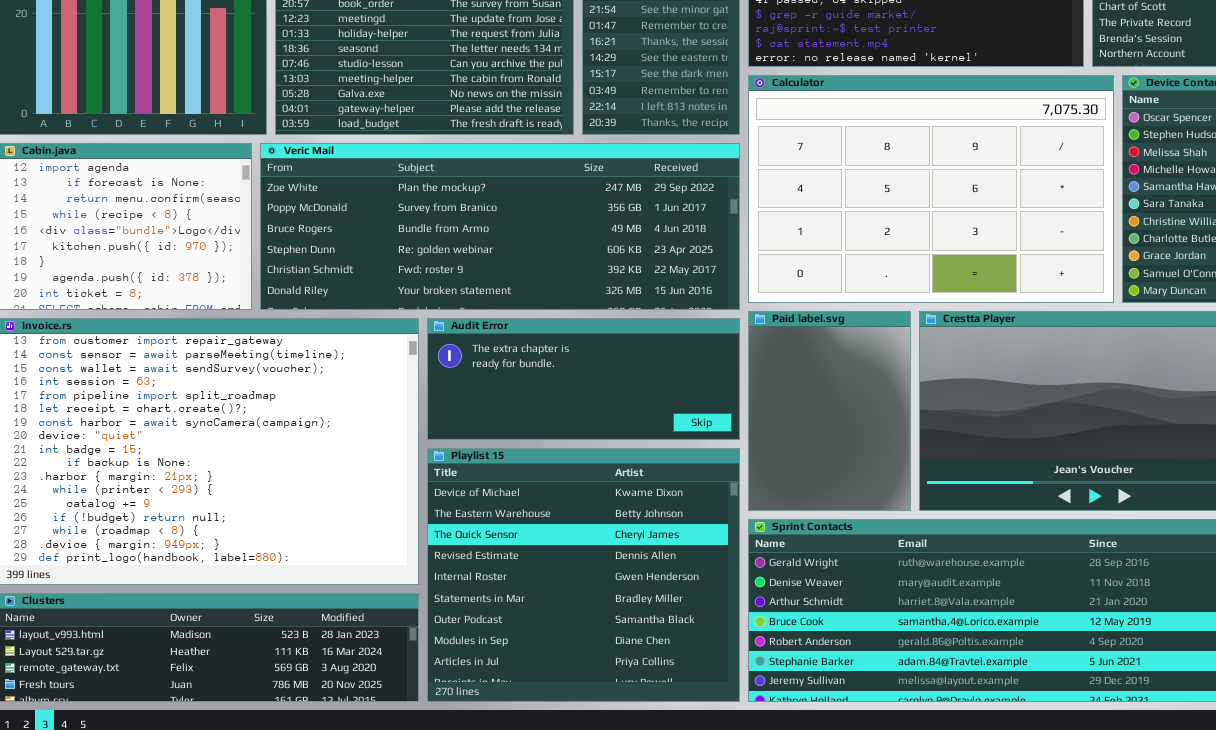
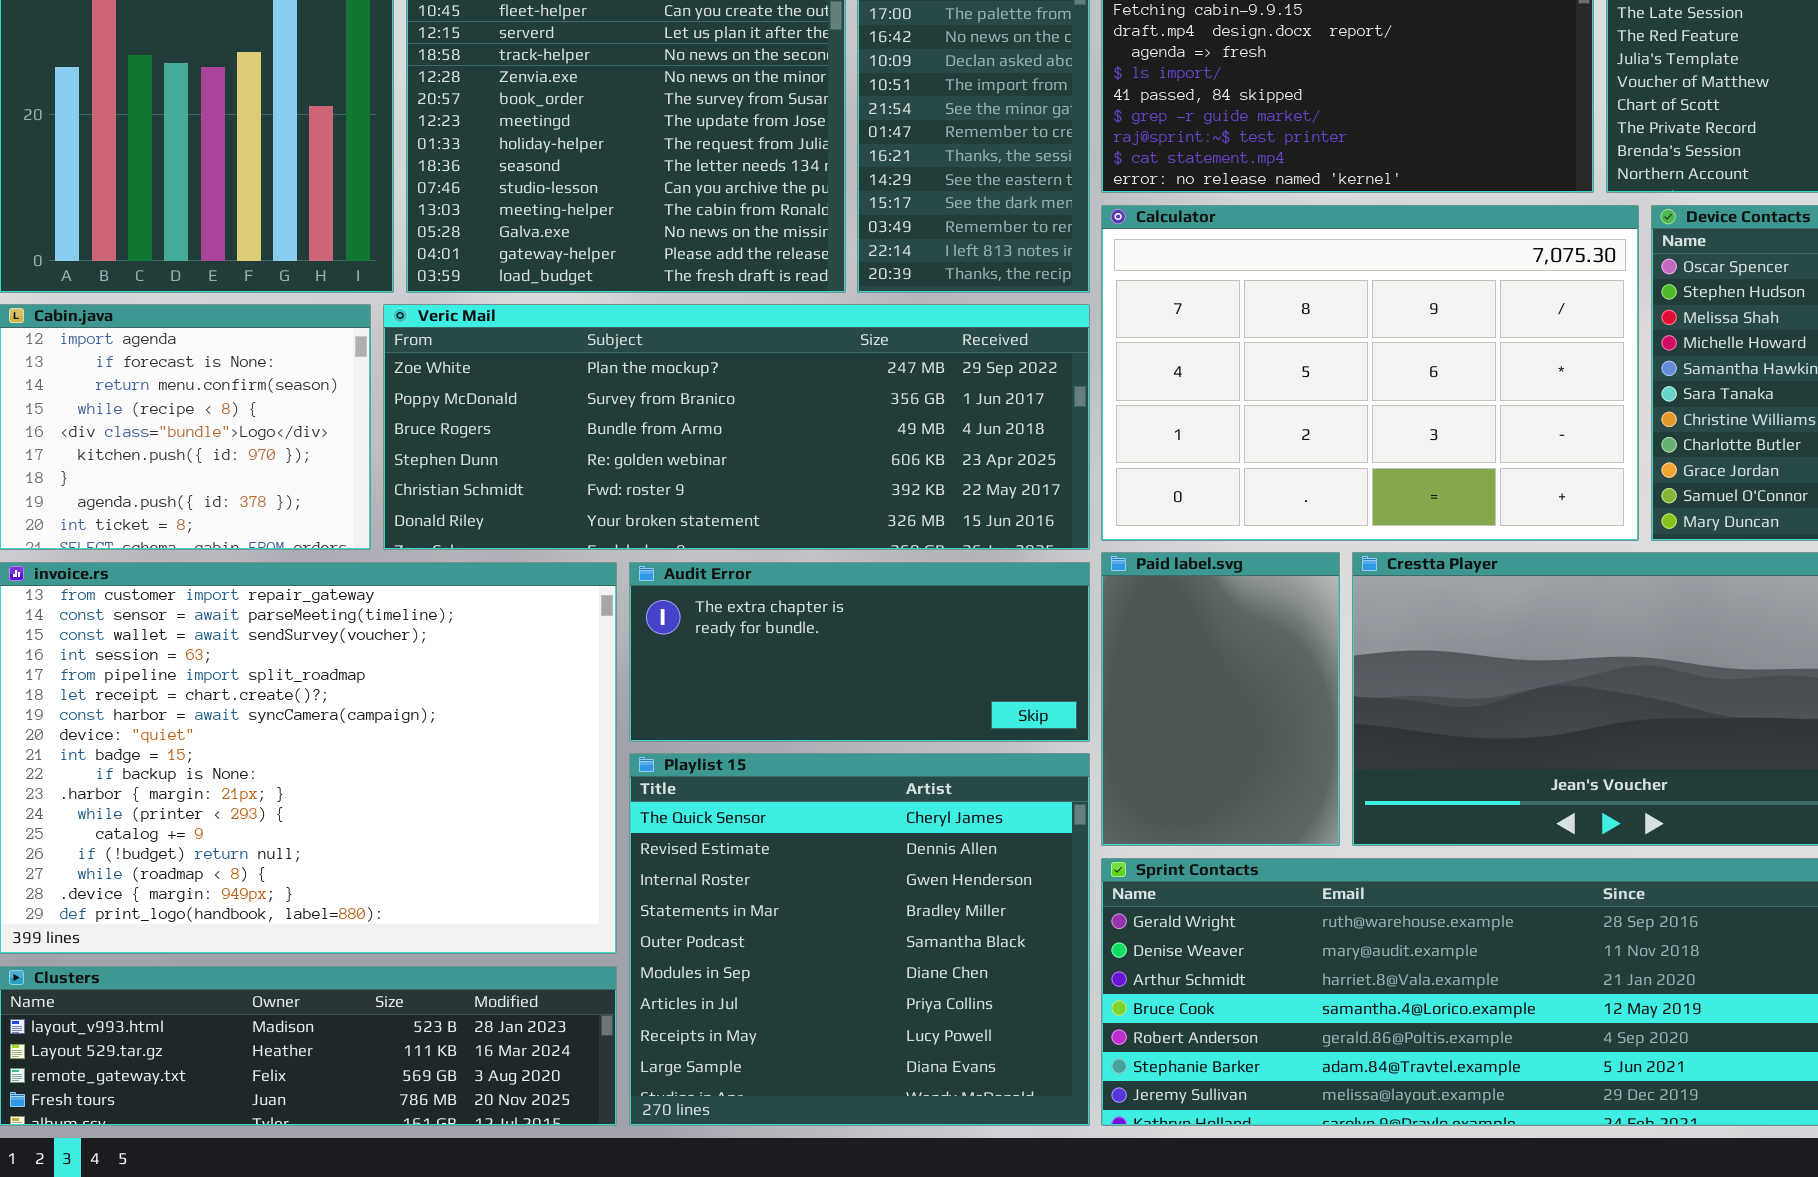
Playlist 15: [427,448,740,702] -> [629,753,1090,1126], scrolled down 2 rows

